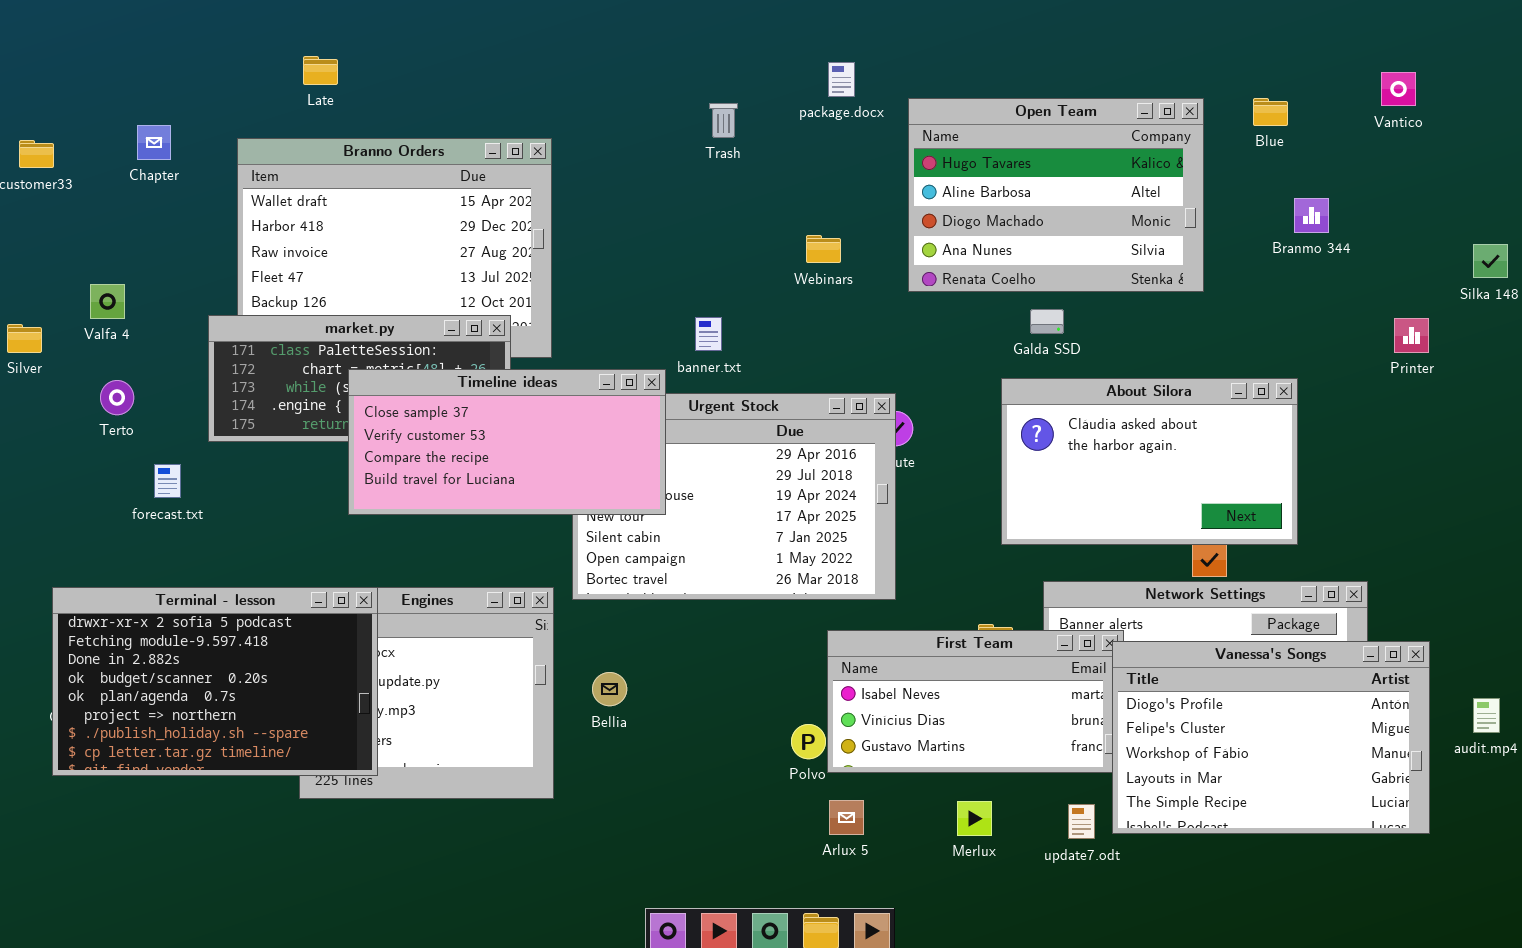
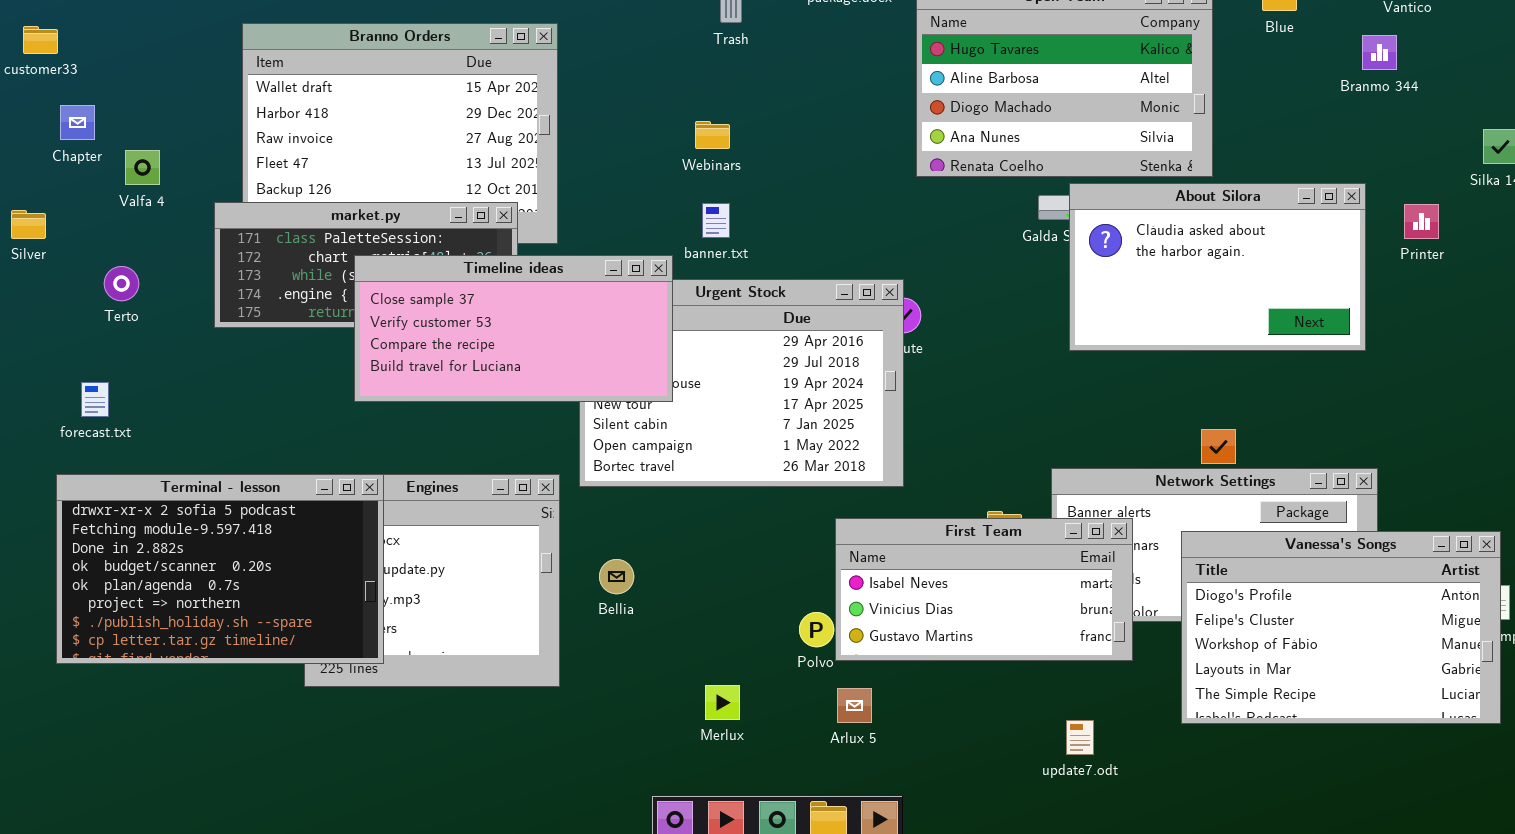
Chapter: [137,125,171,160] -> [60,105,95,140], moved
Branmo 344: [1294,198,1329,233] -> [1362,35,1397,70], moved
Webinars: [806,235,841,263] -> [695,121,730,149], moved
Valfa 4: [90,284,125,319] -> [125,150,160,185], moved
About Silora: [1001,378,1298,545] -> [1069,183,1366,351], moved
forecast.txt: [154,464,181,498] -> [81,382,109,417], moved
Vanessa's Songs: [1112,641,1430,834] -> [1181,531,1501,724], moved
Merlux: [957,801,992,836] -> [705,685,740,720], moved
update7.odt: [1068,804,1095,839] -> [1066,720,1094,755], moved

